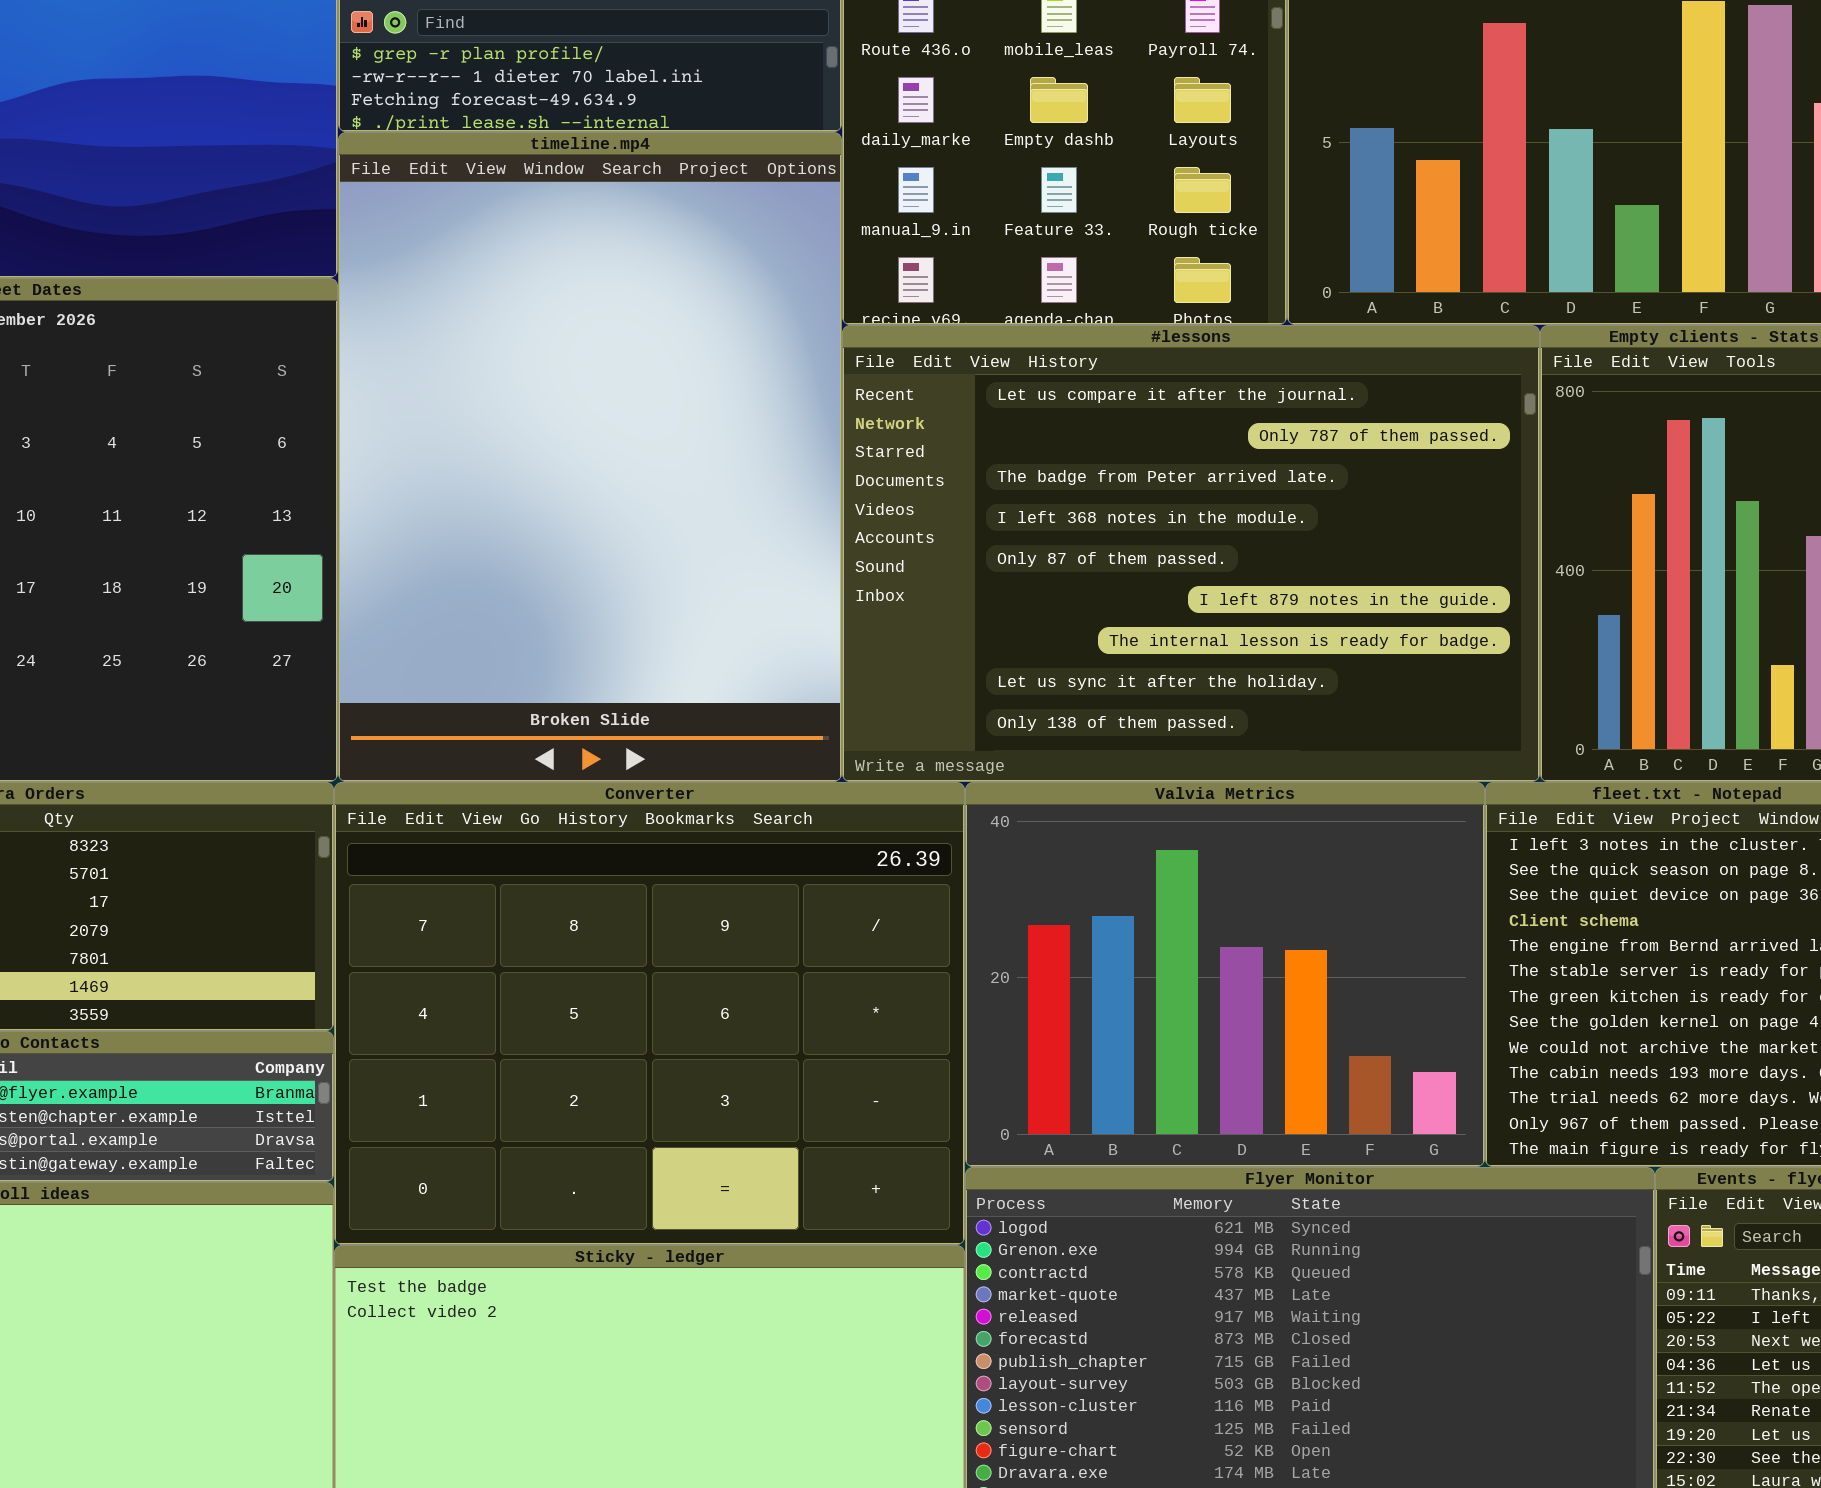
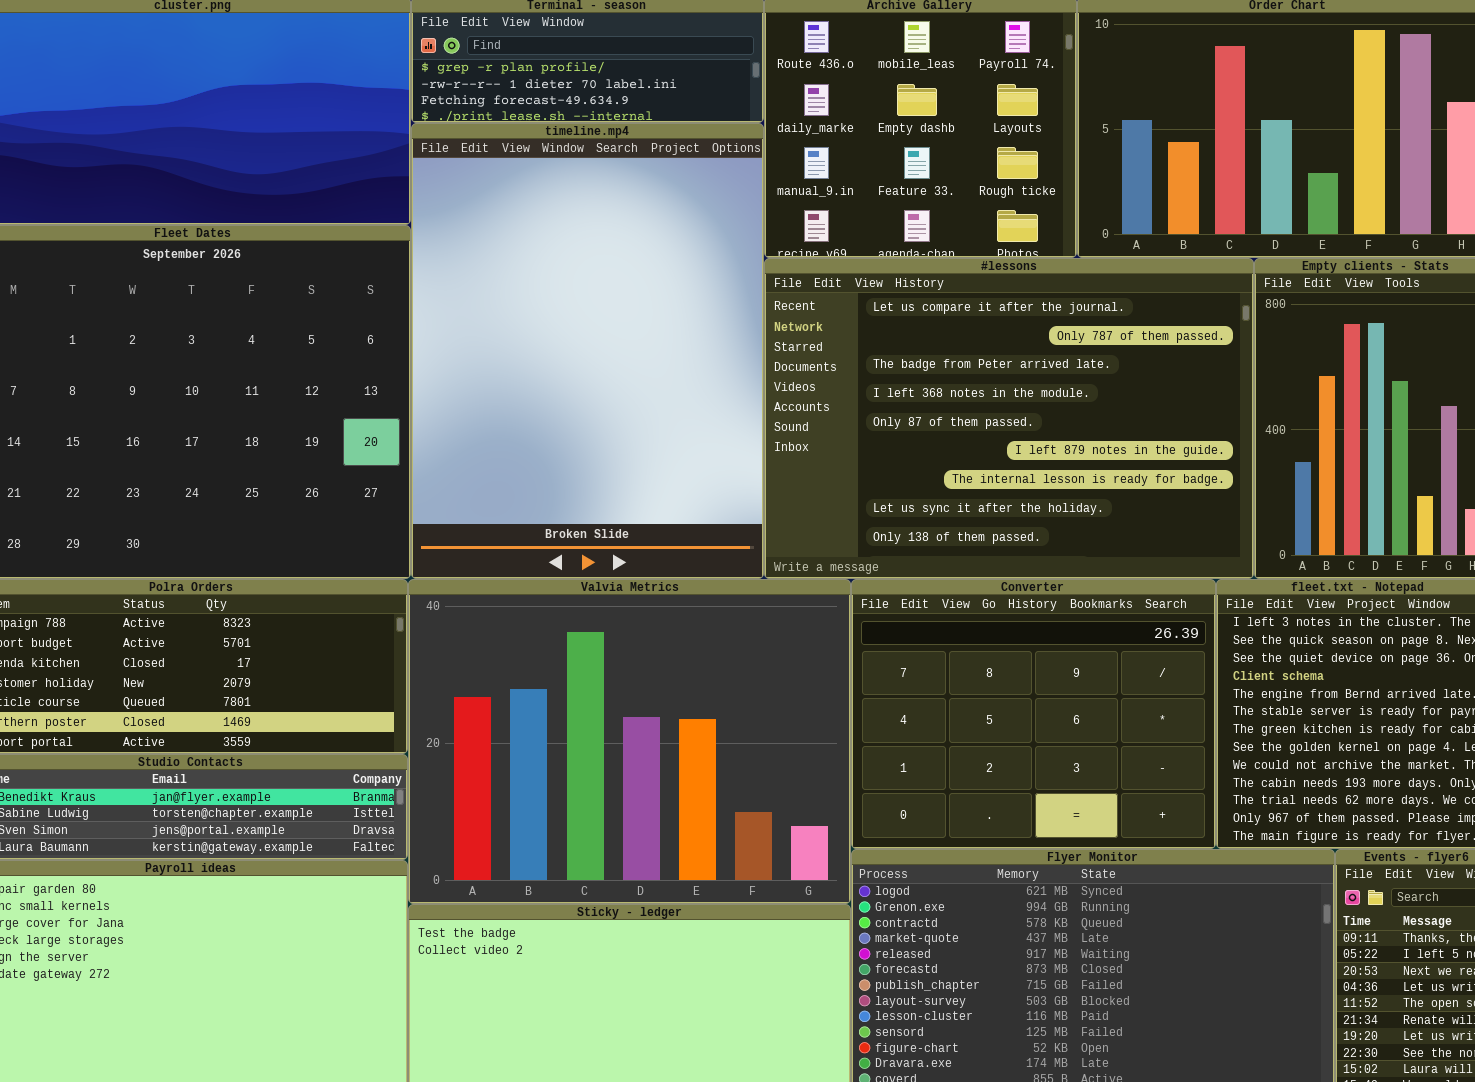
Converter: [334,782,965,1245] -> [851,579,1216,849], moved, resized
Valvia Metrics: [965,782,1485,1167] -> [408,579,851,904], moved, resized

